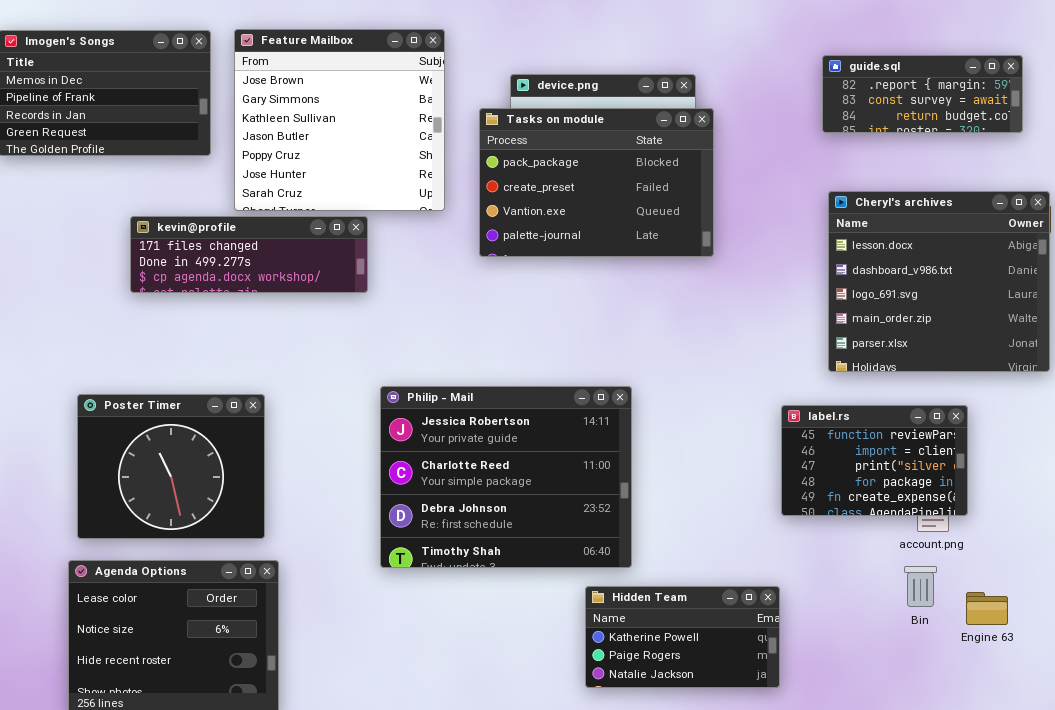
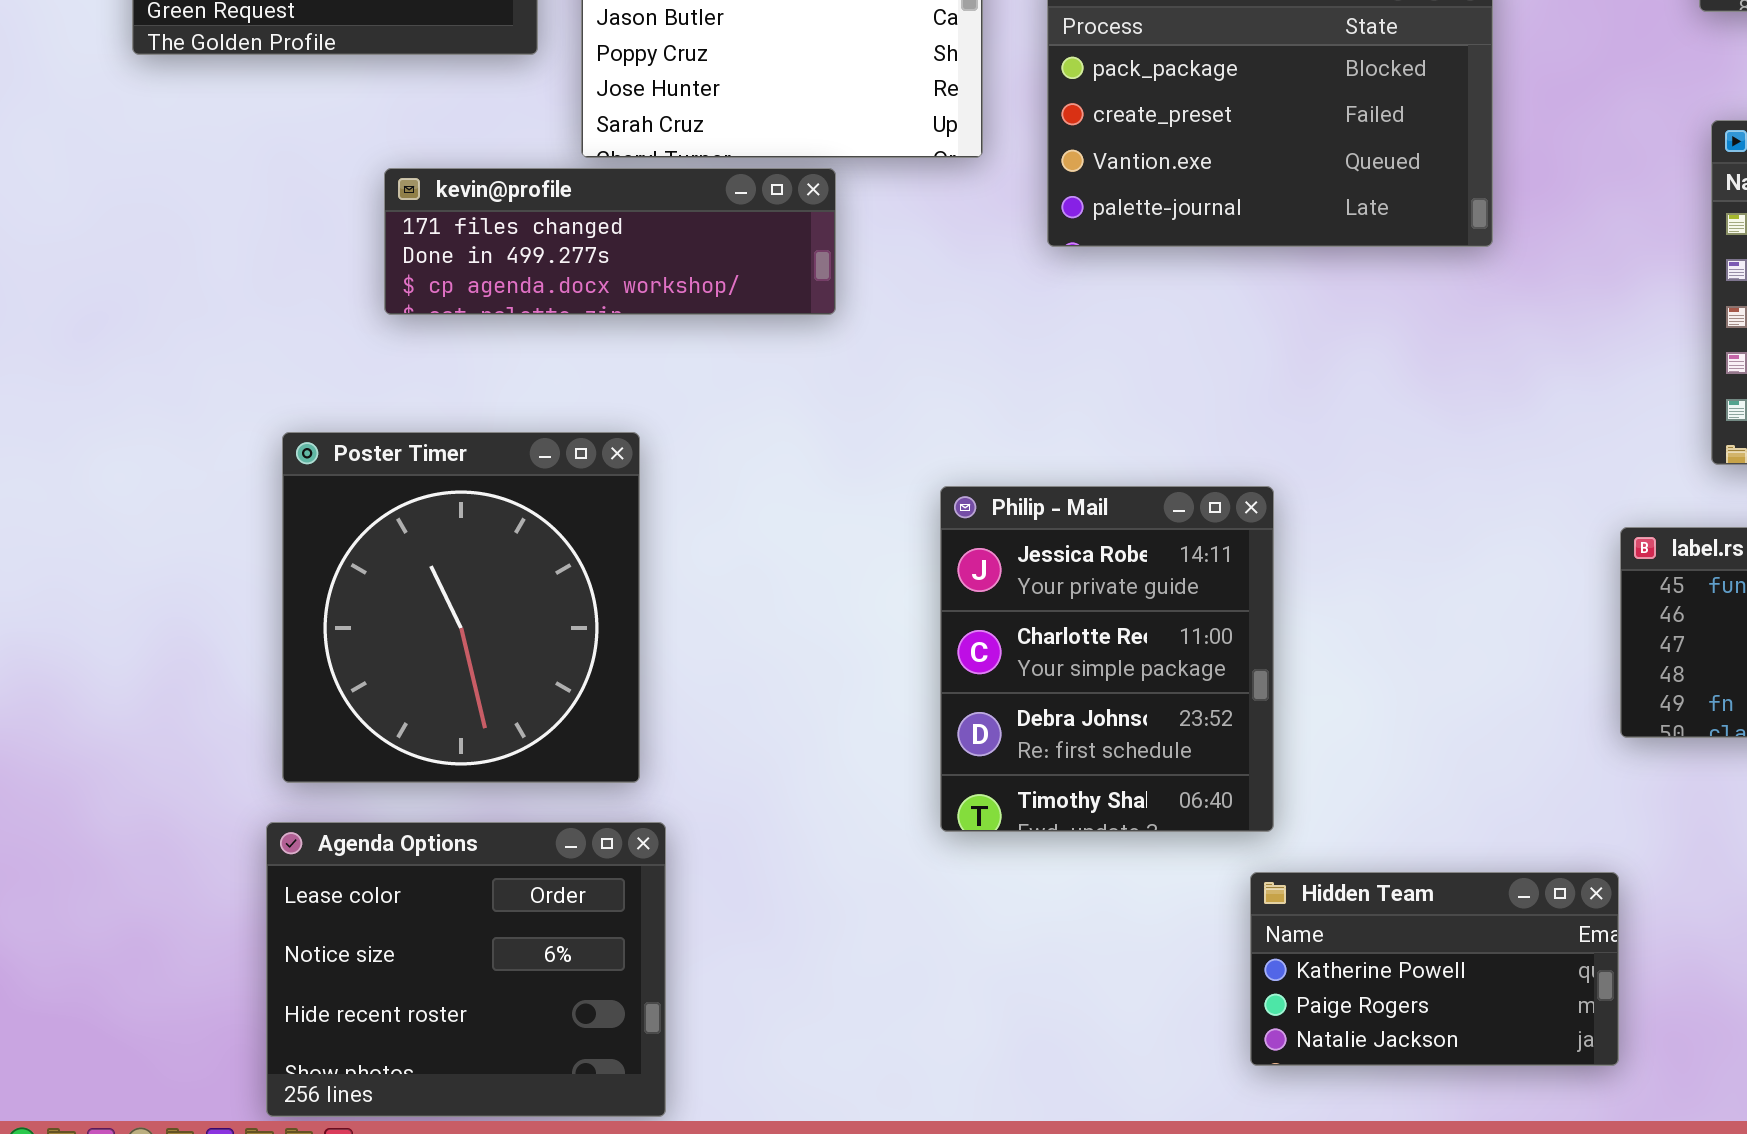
Philip - Mail: [380,386,632,568] -> [940,486,1274,832], moved, resized
Poster Timer: [77,394,265,539] -> [282,432,640,783], resized

